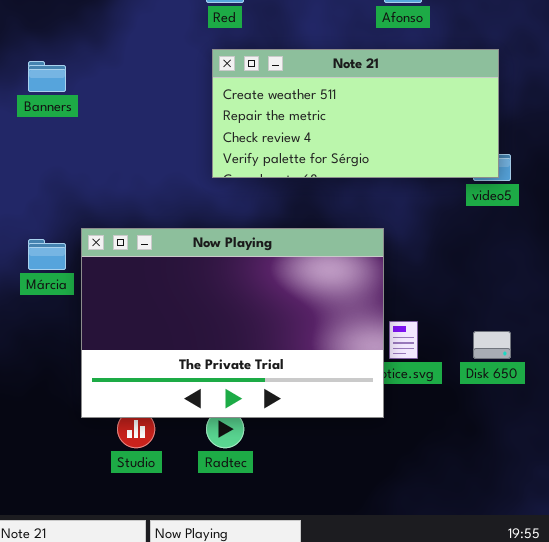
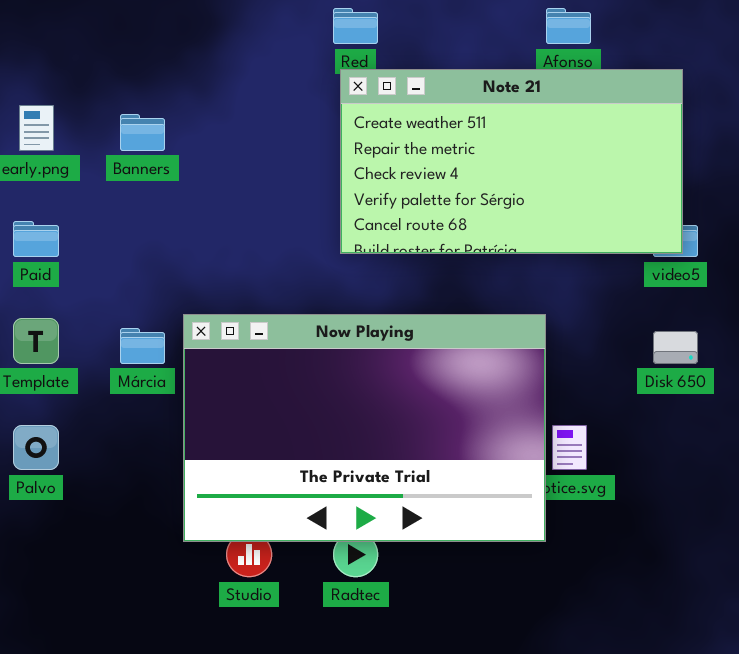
Note 21: [212,49,499,178] -> [340,69,683,254], resized
Disk 650: [473,331,511,359] -> [653,331,698,364], moved

